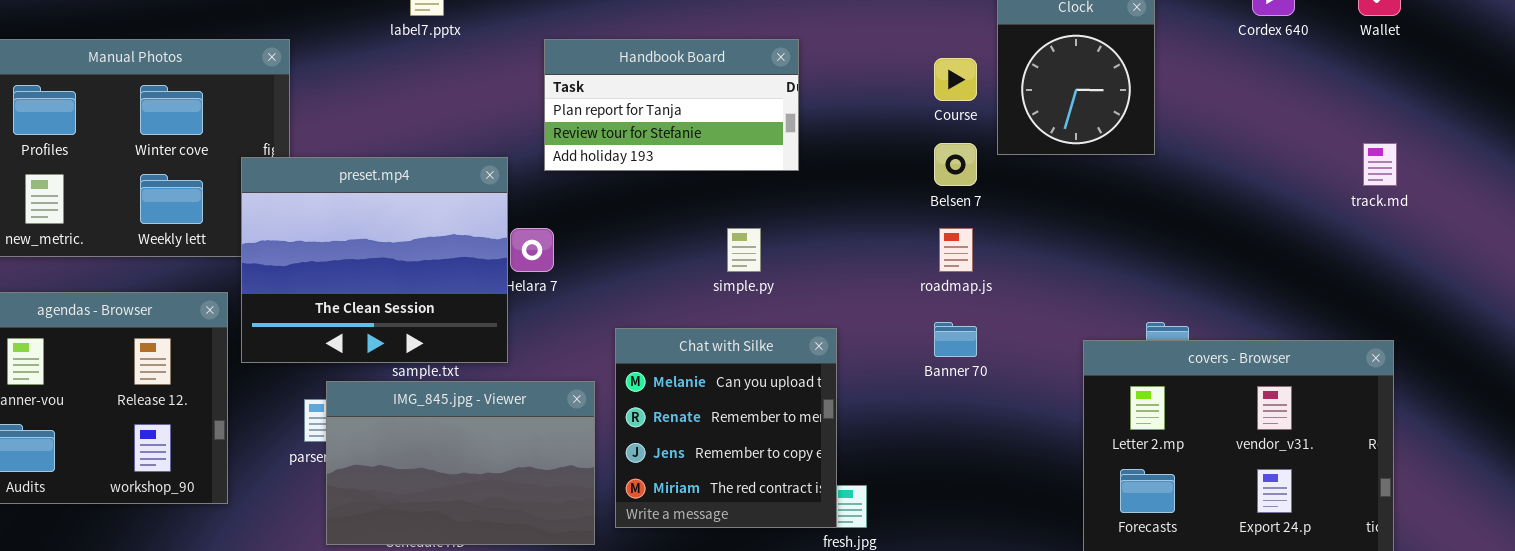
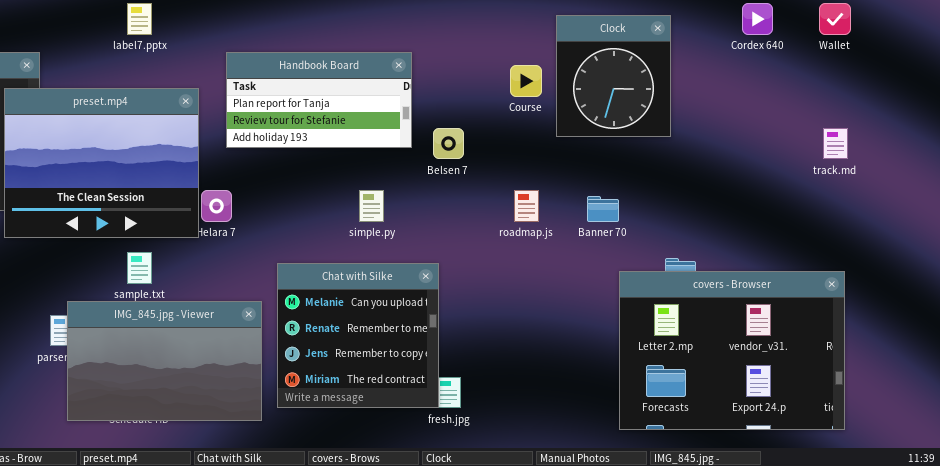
Belsen 7: [934,143,977,186] -> [433,128,464,159], moved
preset.mp4: [241,157,508,363] -> [4,88,199,238], moved
Banner 70: [934,322,977,357] -> [587,196,619,222], moved

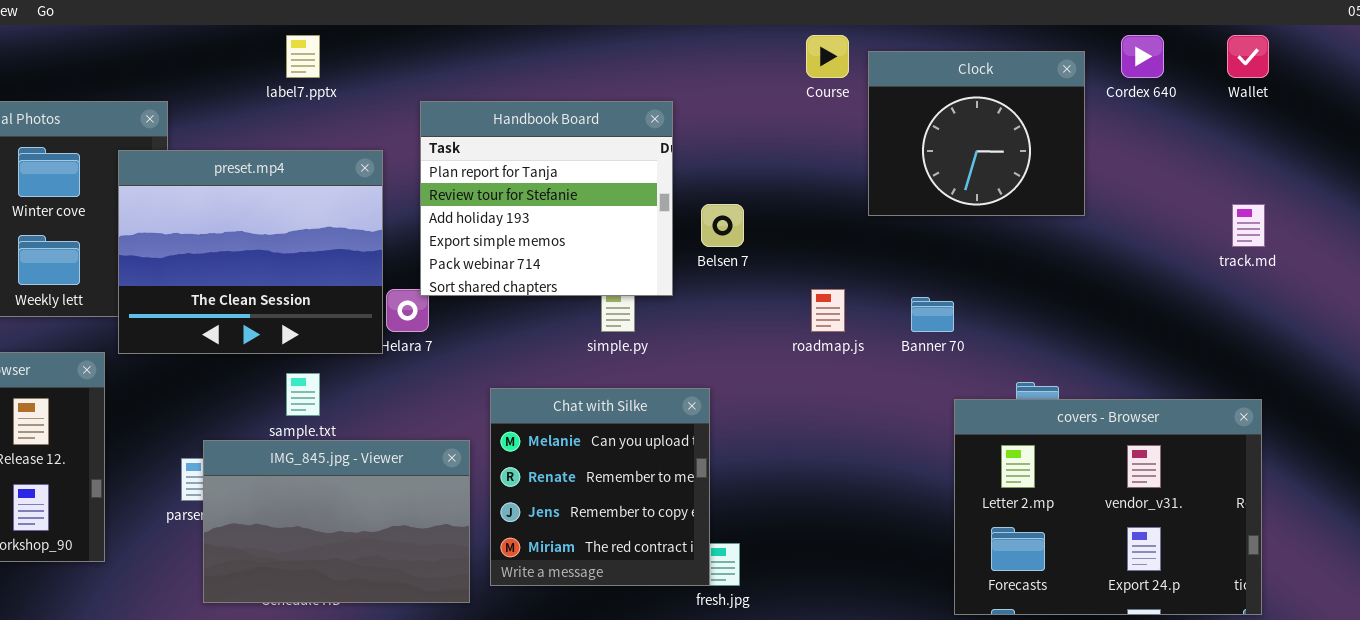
Clock: [556,15,671,137] -> [868,51,1085,216], resized
Handbook Board: [226,52,412,148] -> [420,101,673,296], resized
Course: [510,65,542,97] -> [806,35,849,78], moved

